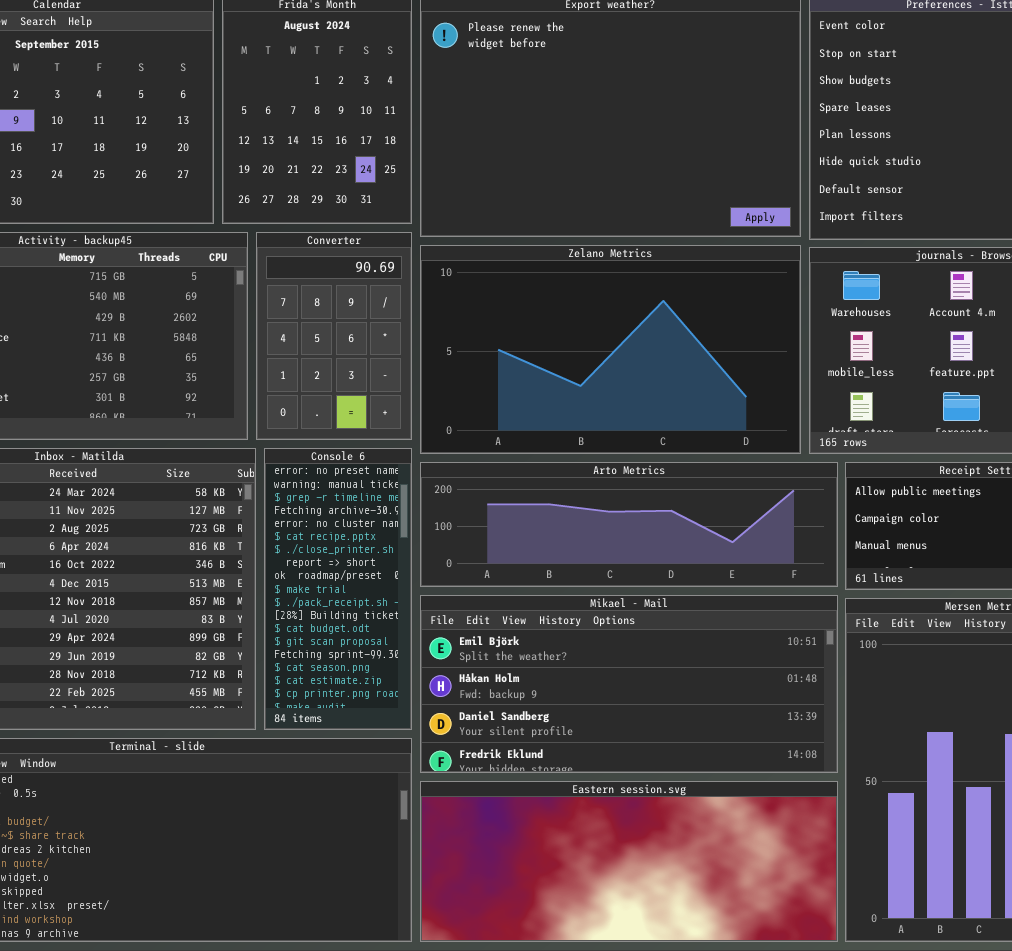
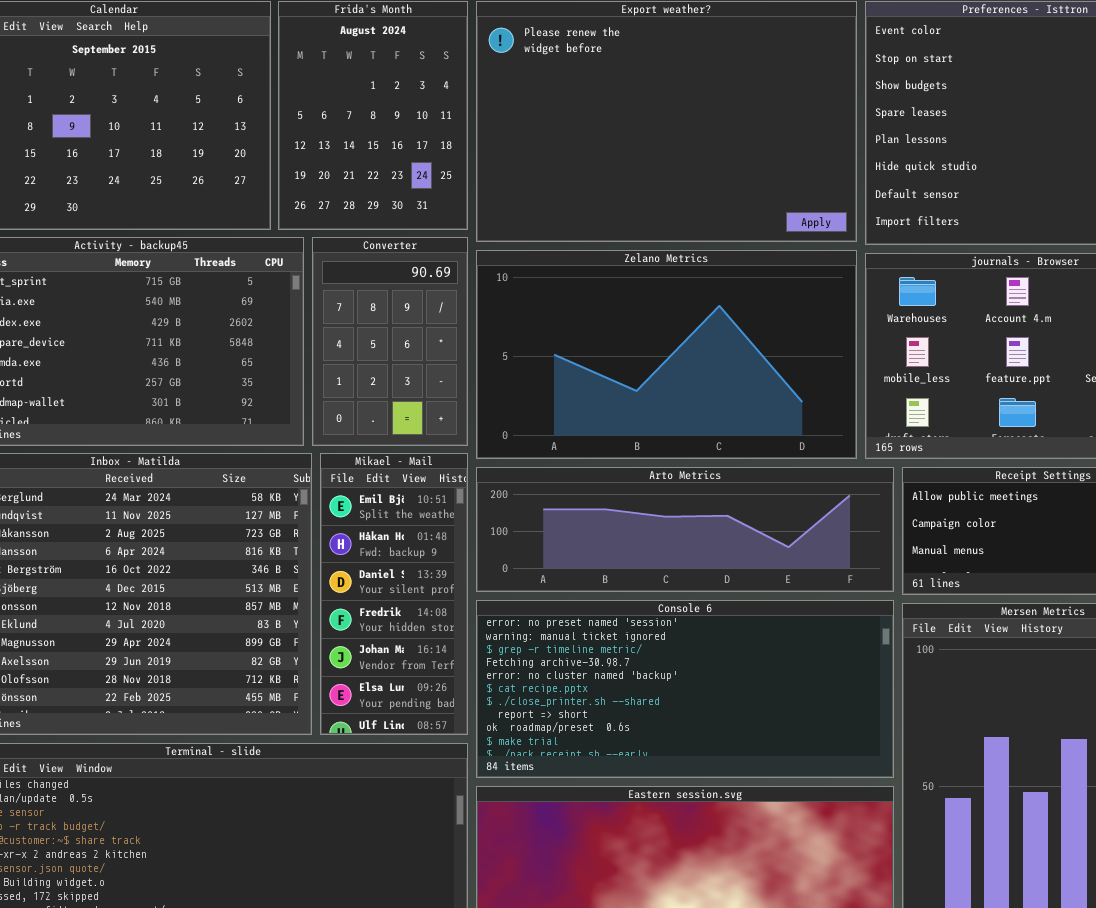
Console 6: [264,448,412,730] -> [476,600,894,778], moved, resized
Mikael - Mail: [420,595,838,773] -> [320,453,468,735], moved, resized

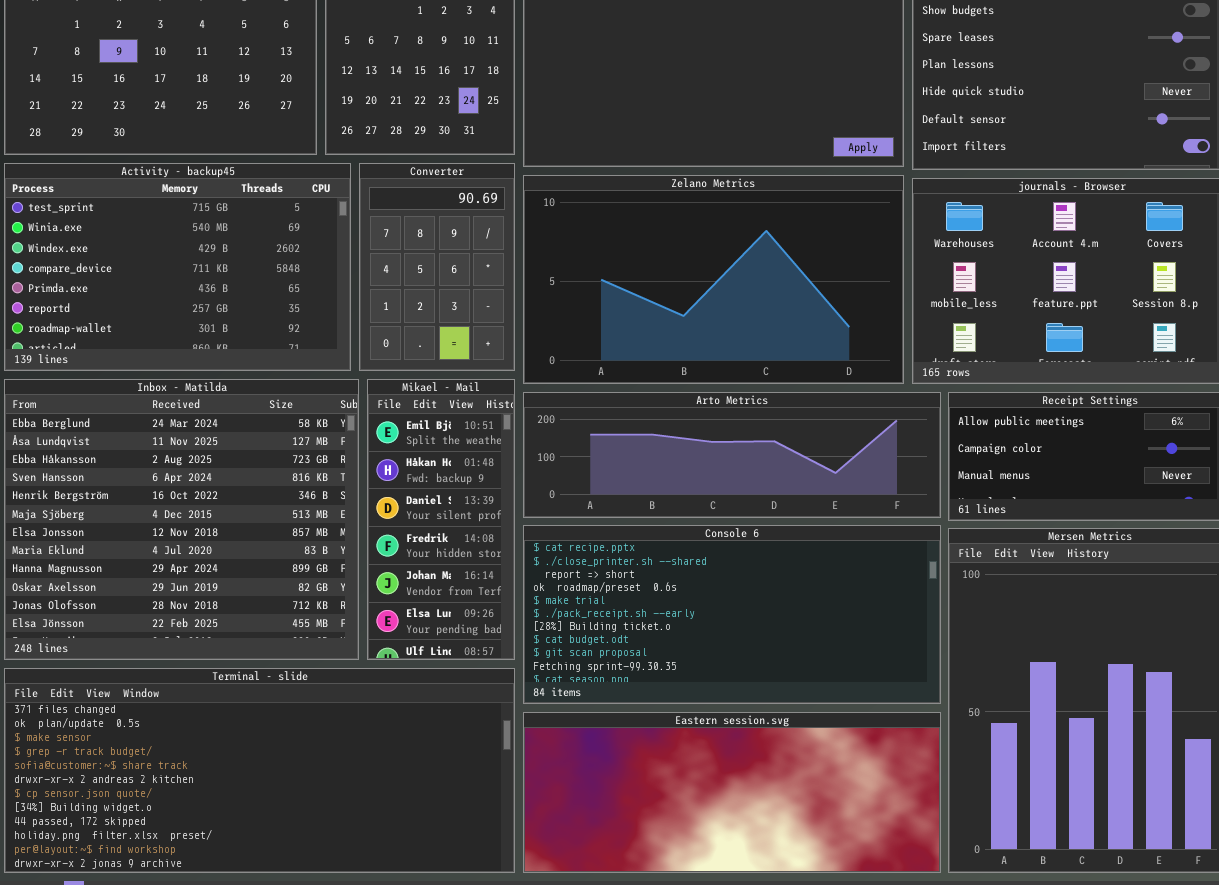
Console 6: [476,600,894,778] -> [523,525,941,704], scrolled down 5 rows

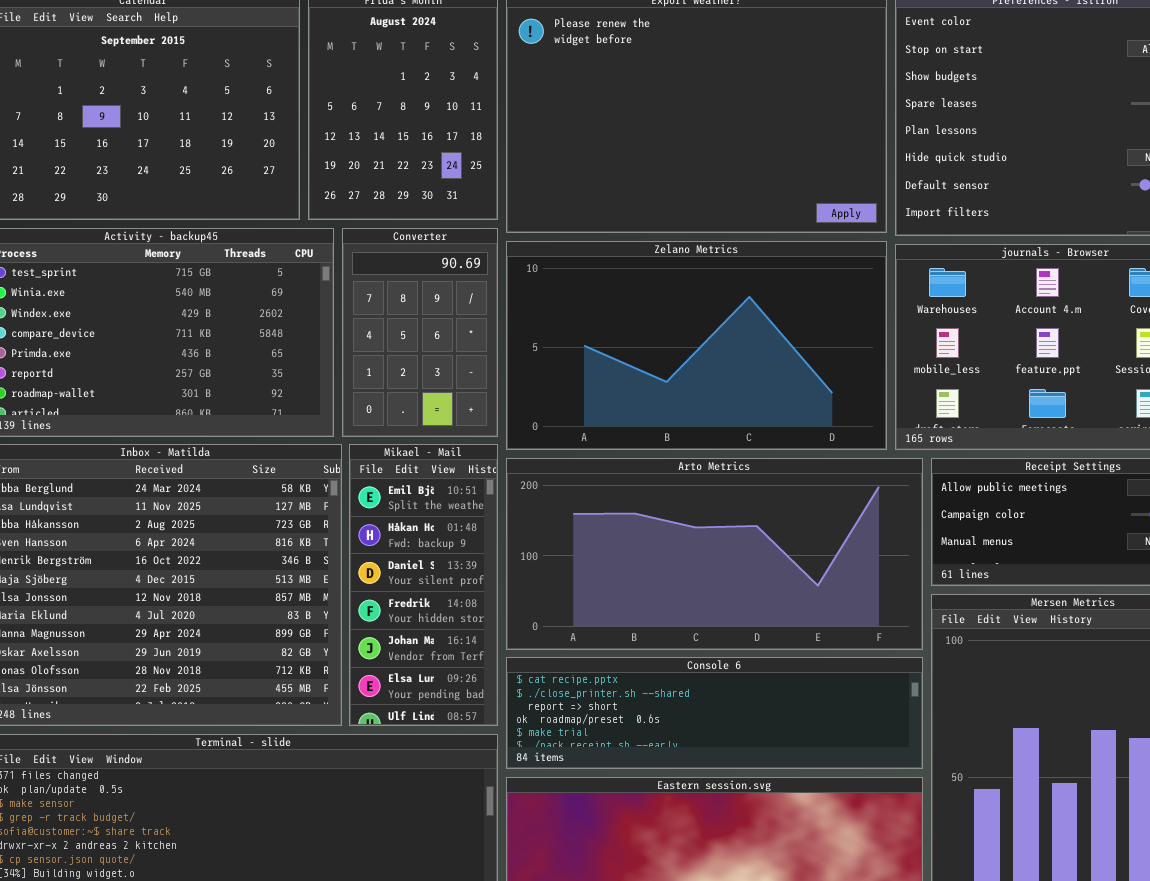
Arto Metrics: [523,392,941,518] -> [506,458,923,650], resized
Console 6: [523,525,941,704] -> [506,657,923,769], resized

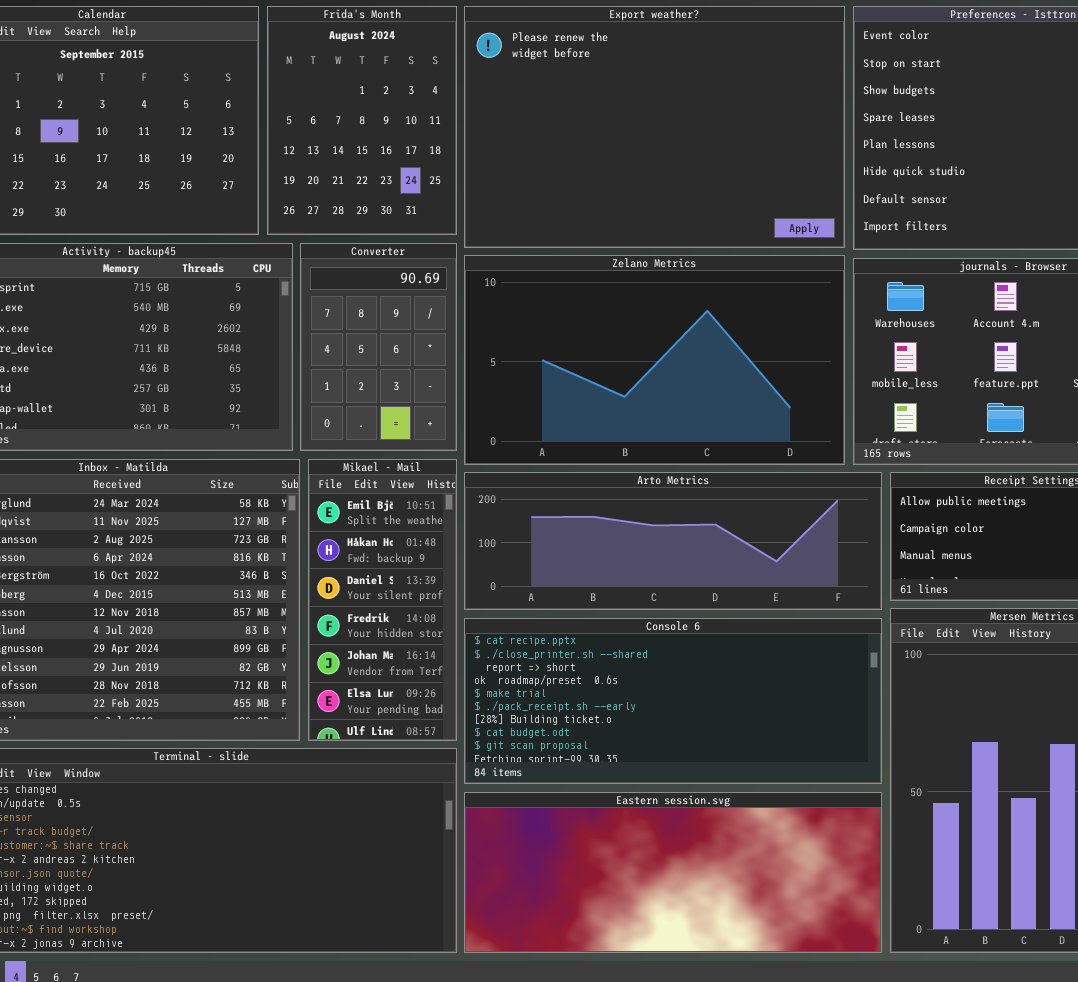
Arto Metrics: [506,458,923,650] -> [464,472,882,610], resized
Console 6: [506,657,923,769] -> [464,618,882,784], resized

